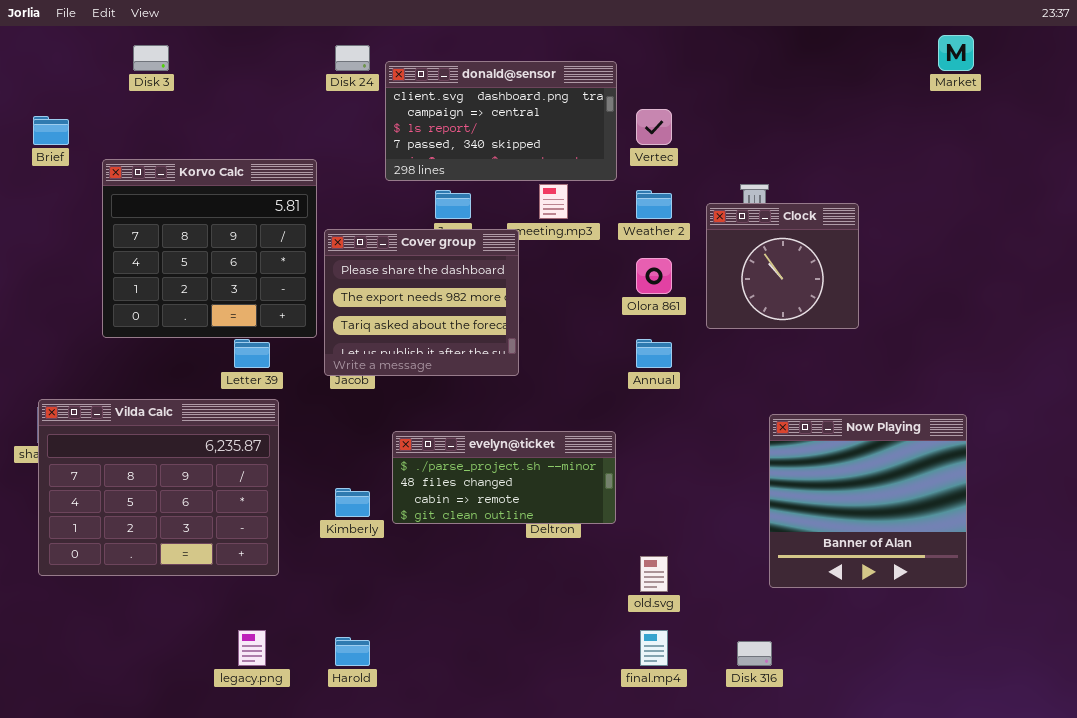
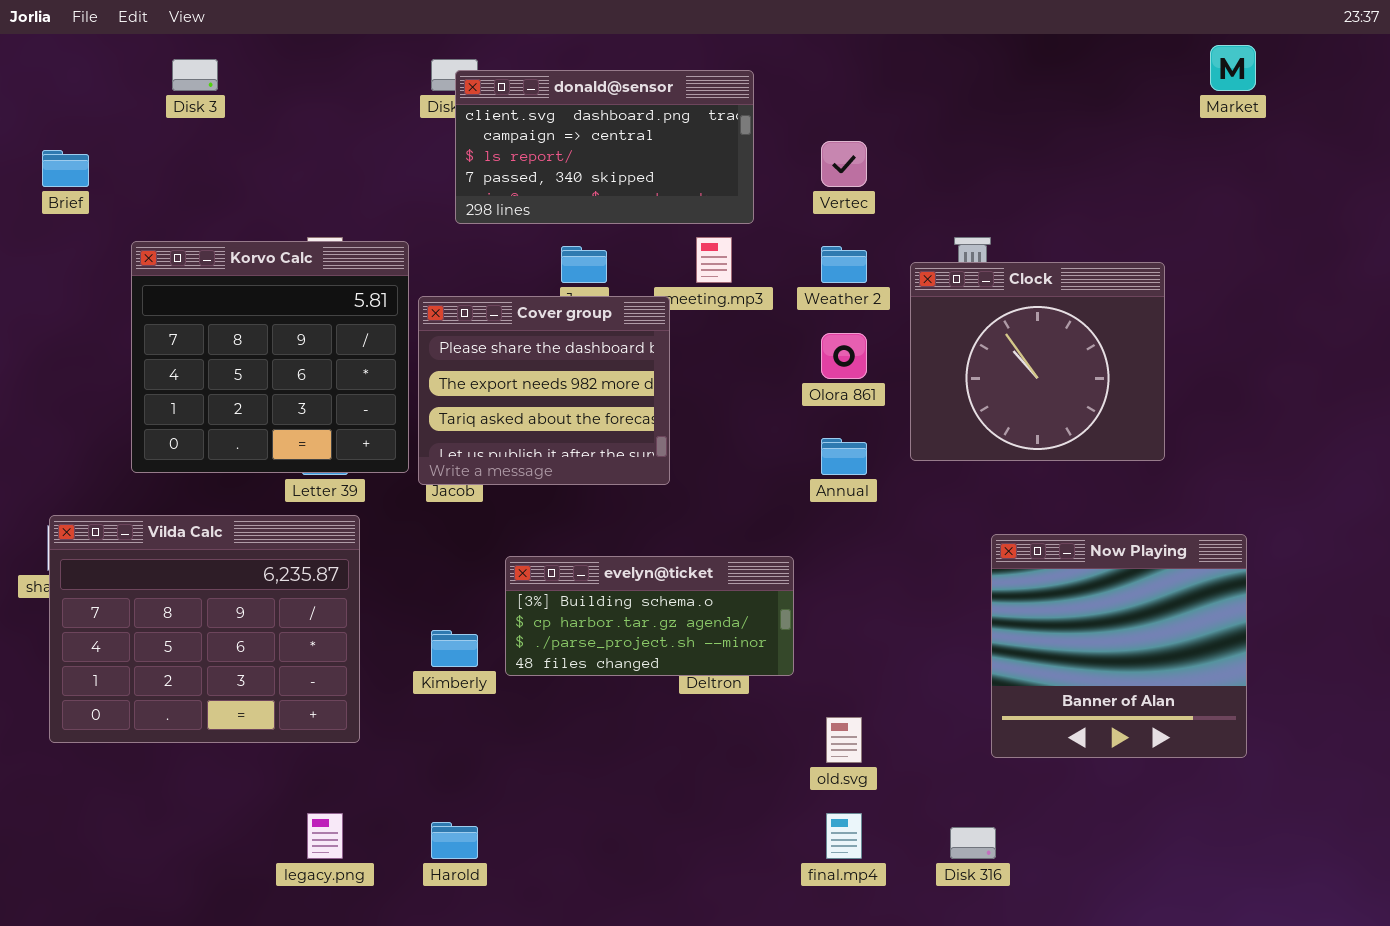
donald@sensor: [385,61,617,181] -> [455,70,754,224], moved
Korvo Calc: [102,159,317,338] -> [131,241,409,473], moved
Clock: [706,203,859,329] -> [910,262,1165,461], resized
evelyn@ticket: [392,431,616,524] -> [505,556,794,676], scrolled up 2 rows

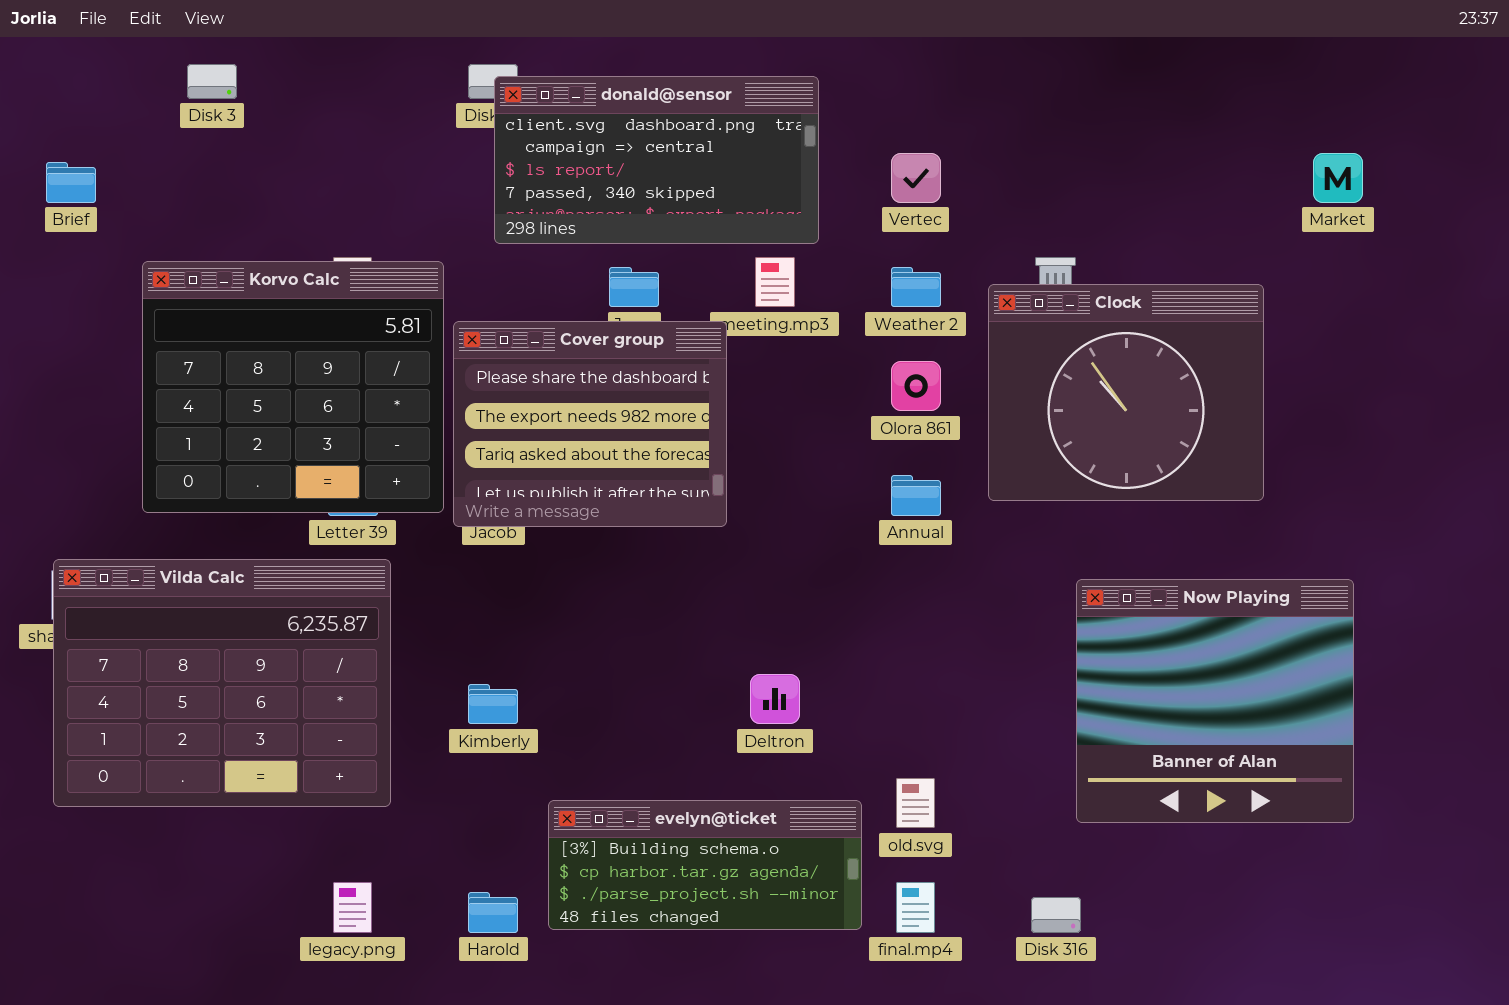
Market: [1210,45,1256,91] -> [1313,153,1363,203], moved
evelyn@ticket: [505,556,794,676] -> [548,800,862,930], moved

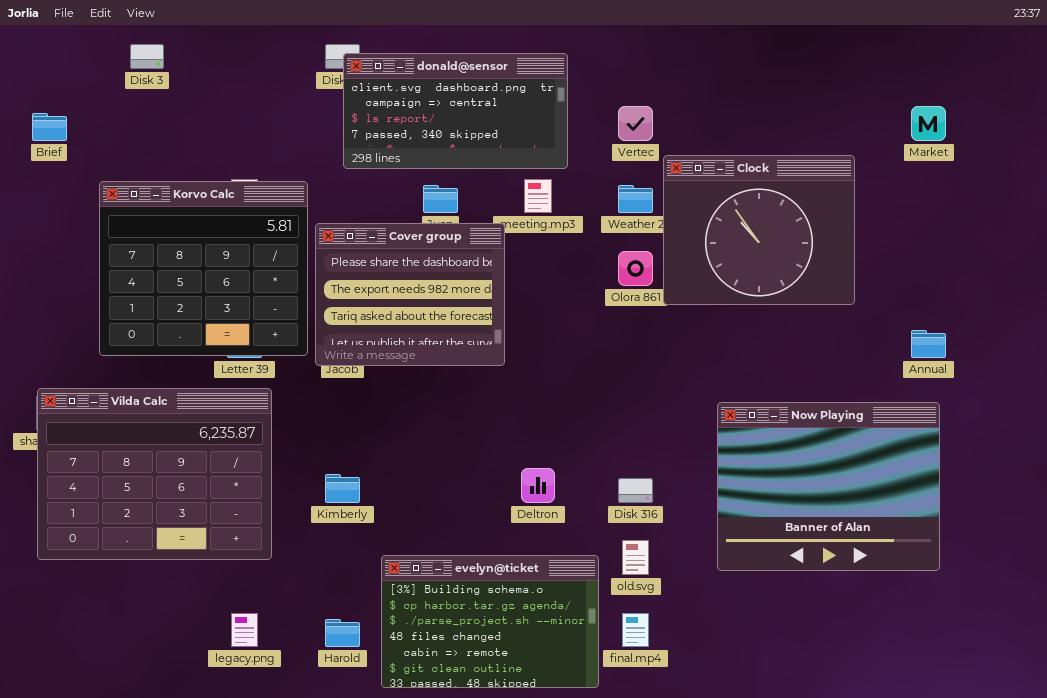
Clock: [988,284,1264,501] -> [663,155,855,305], moved
Annual: [891,475,941,516] -> [911,330,946,358], moved
Now Playing: [1076,579,1354,823] -> [717,402,940,571], resized
evelyn@ticket: [548,800,862,930] -> [381,555,599,688], resized
Disk 316: [1031,897,1081,933] -> [618,478,653,503], moved

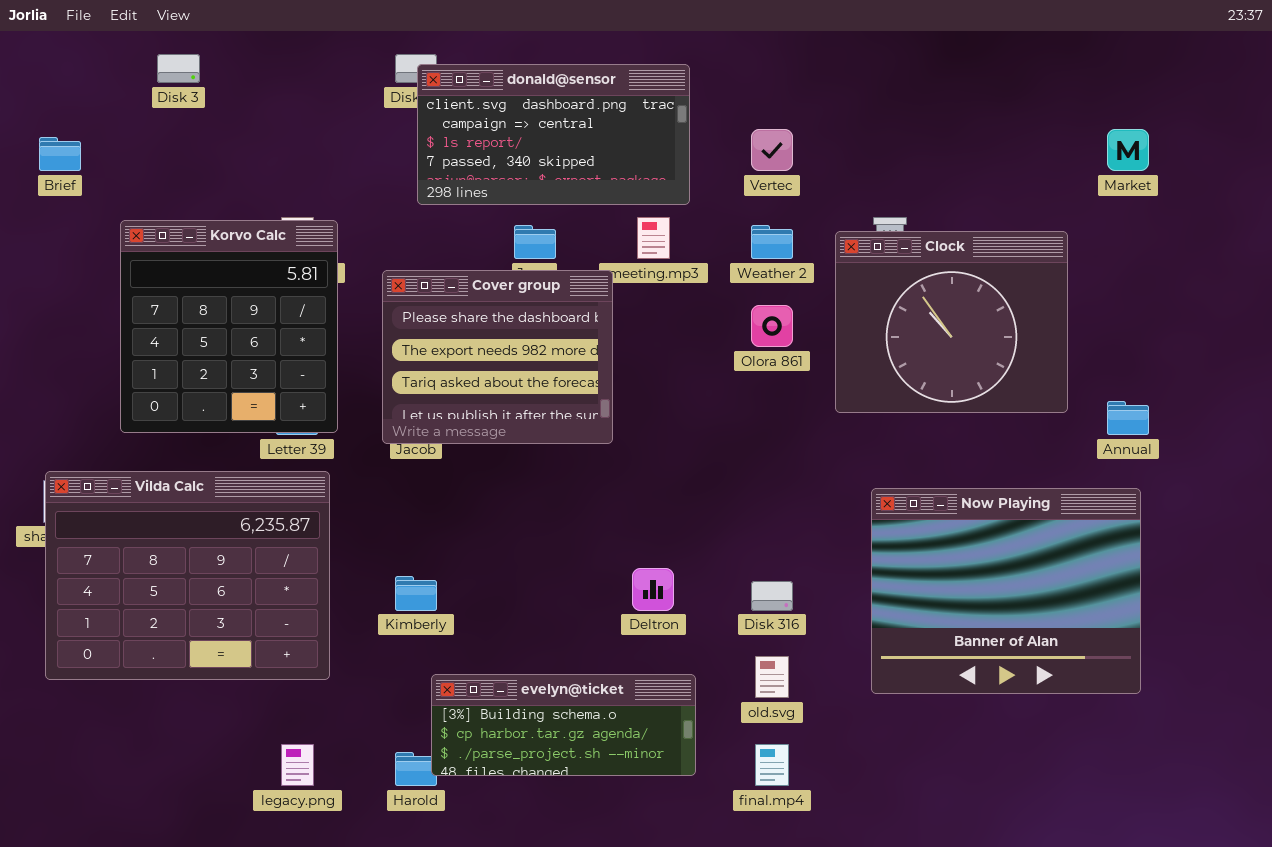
Clock: [663,155,855,305] -> [835,231,1068,413], moved
Korvo Calc: [99,181,308,356] -> [120,220,338,433], resized
evelyn@ticket: [381,555,599,688] -> [431,674,696,776], moved, resized

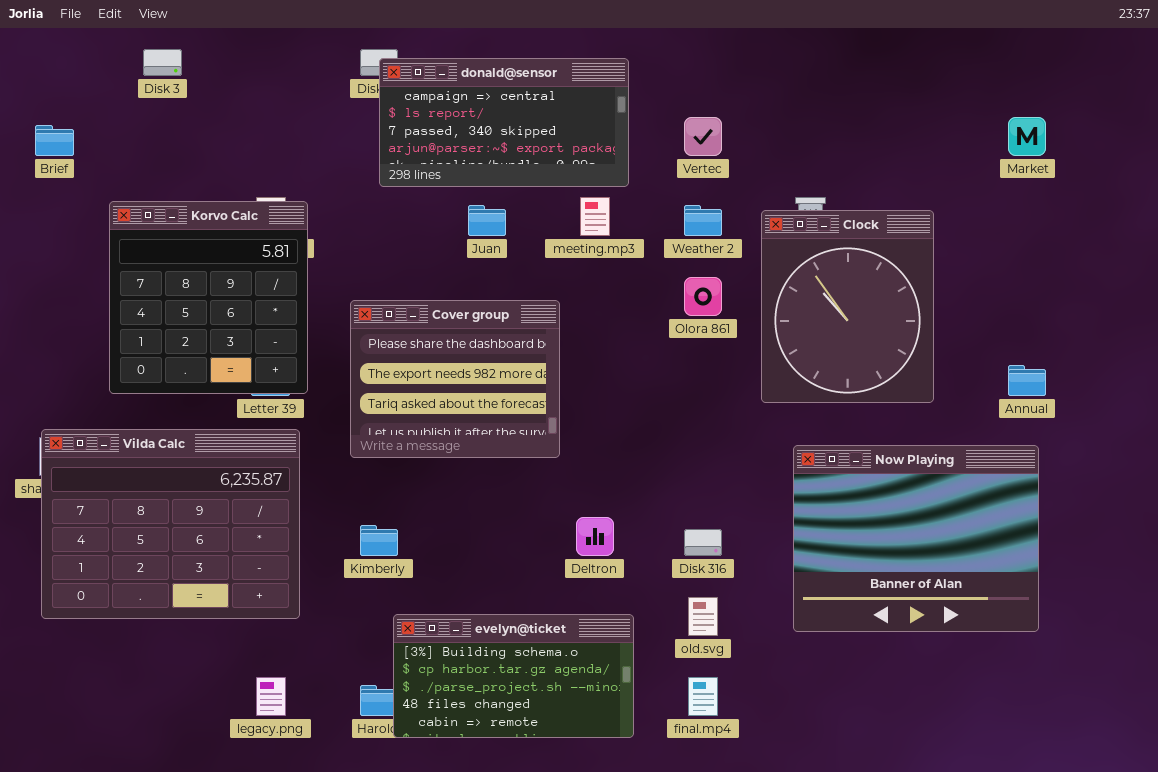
donald@sensor: [417,64,690,205] -> [379,58,629,187], scrolled down 1 row
Clock: [835,231,1068,413] -> [761,210,934,403], resized
Cover group: [382,270,613,444] -> [350,300,560,458], moved
evelyn@ticket: [431,674,696,776] -> [393,614,634,738], resized

